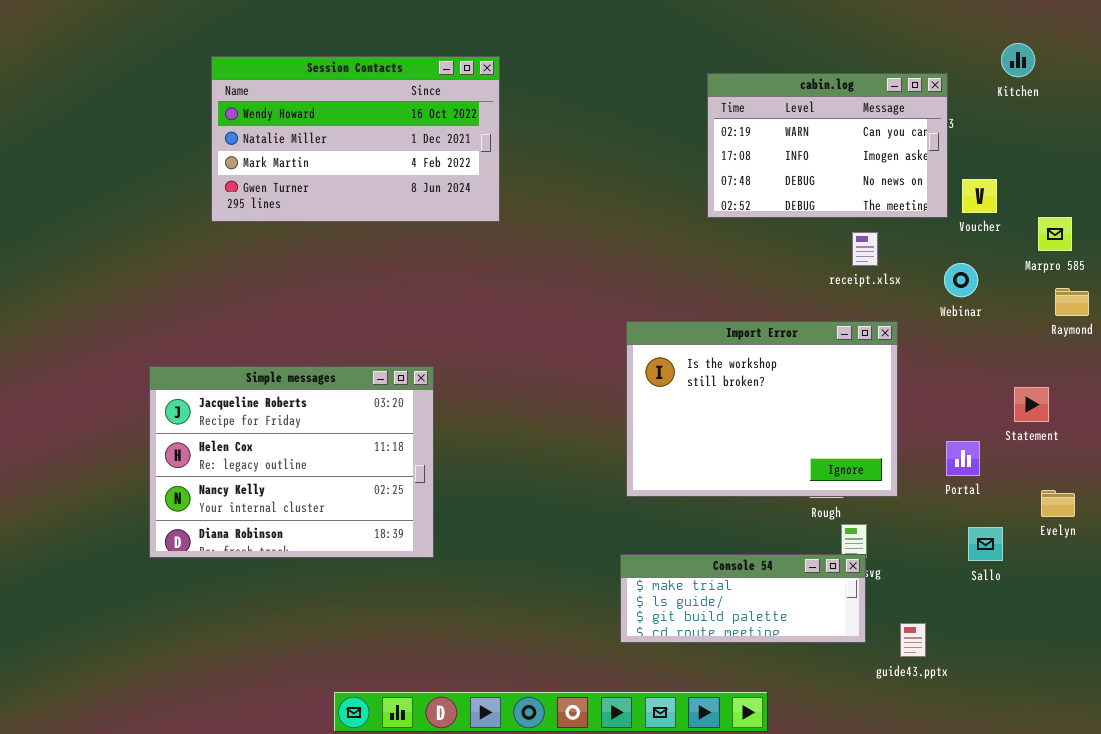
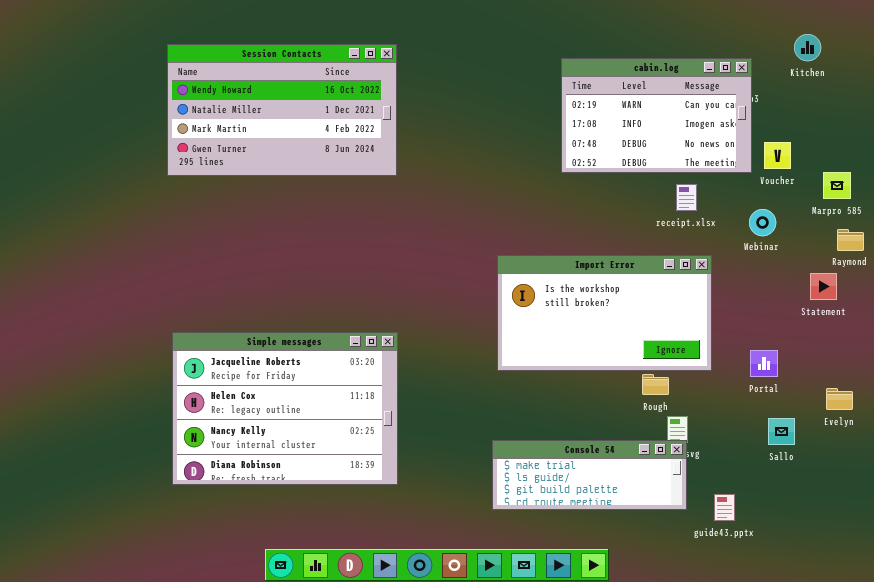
Import Error: [626,321,898,497] -> [497,255,712,371], resized
Simple messages: [149,366,434,558] -> [172,332,398,485], moved
Statement: [1014,387,1049,422] -> [810,273,837,300], moved

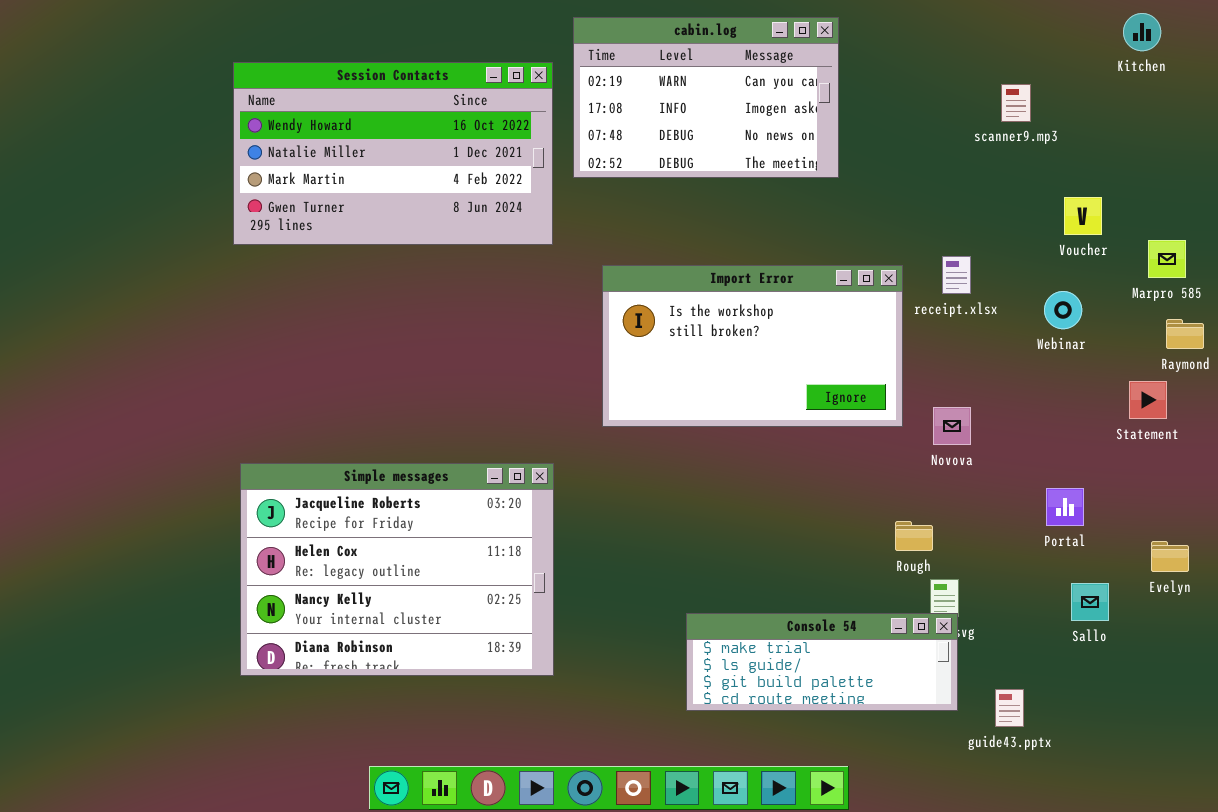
Kitchen: [794,34,821,61] -> [1123,13,1161,51], moved
cabin.log: [561,58,752,173] -> [573,17,839,178], moved
Import Error: [497,255,712,371] -> [602,265,903,427], moved

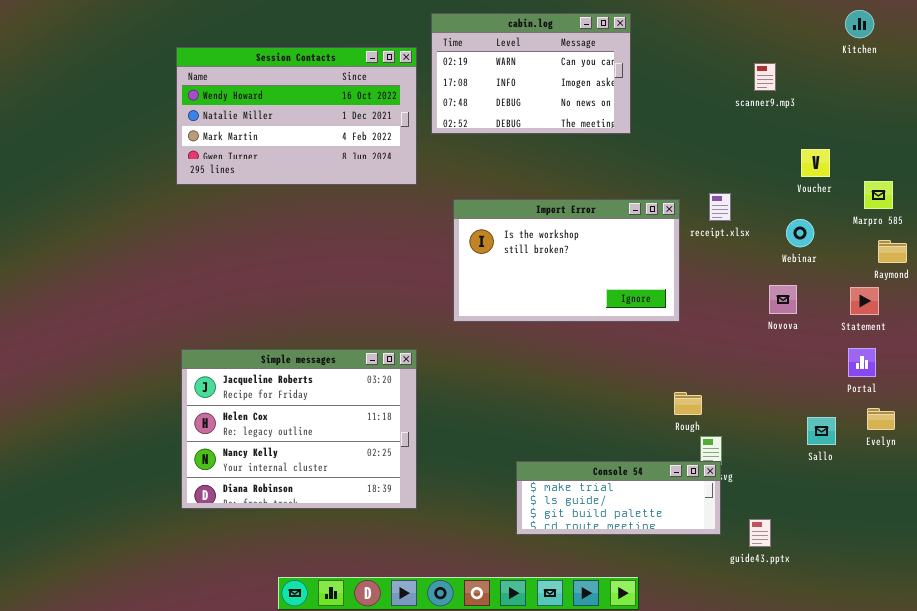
Novova: [933,407,971,445] -> [769,285,797,314], moved
Portal: [1046,488,1084,526] -> [848,348,876,377], moved
Sallo: [1071,583,1109,621] -> [807,417,836,445], moved

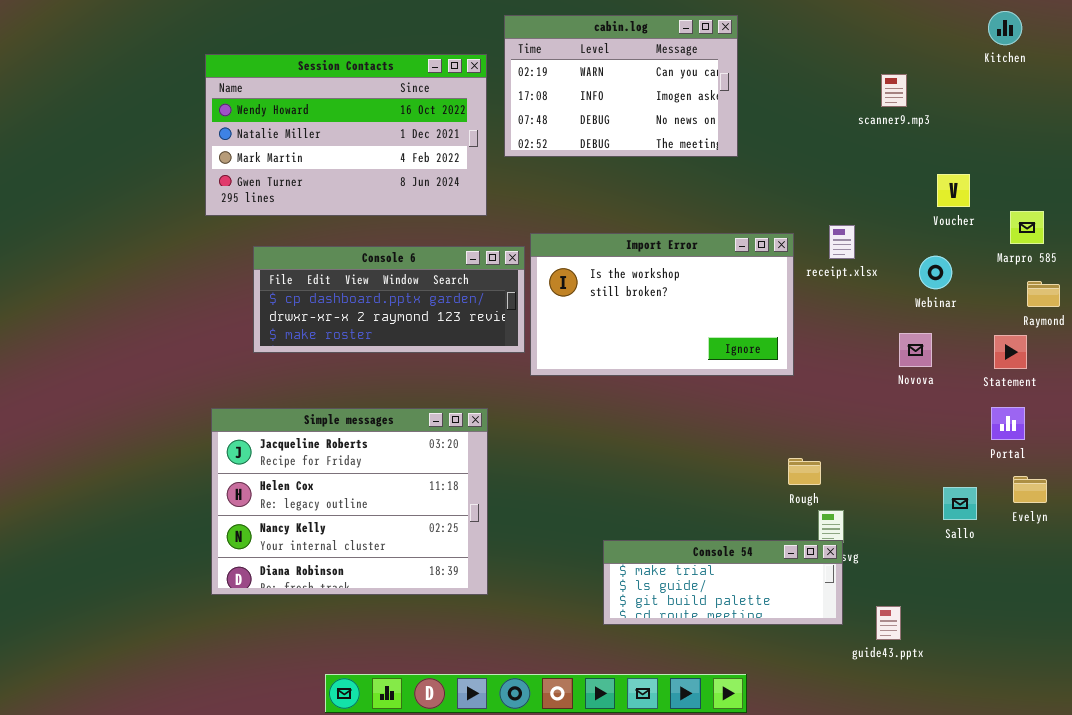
Console 6: none -> [253,246,525,353], opened

